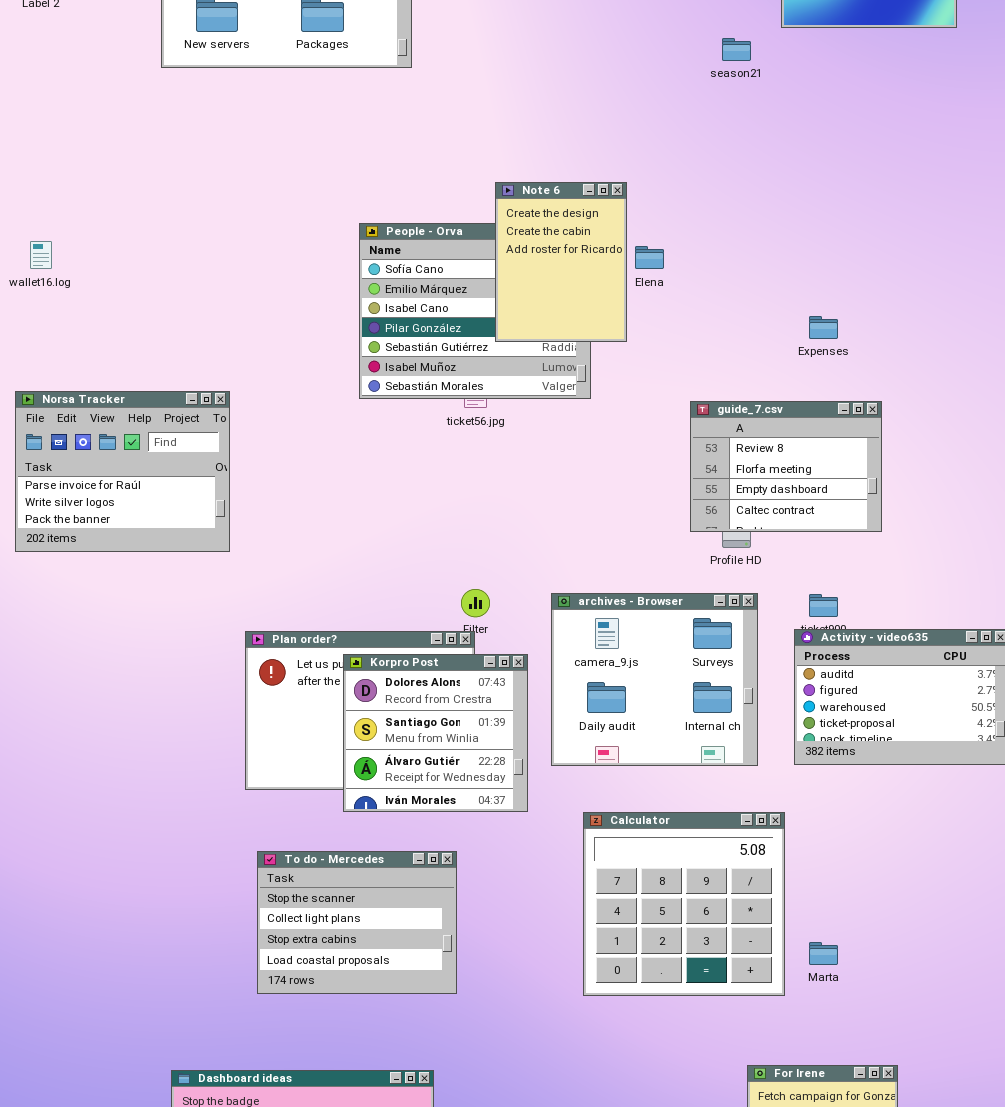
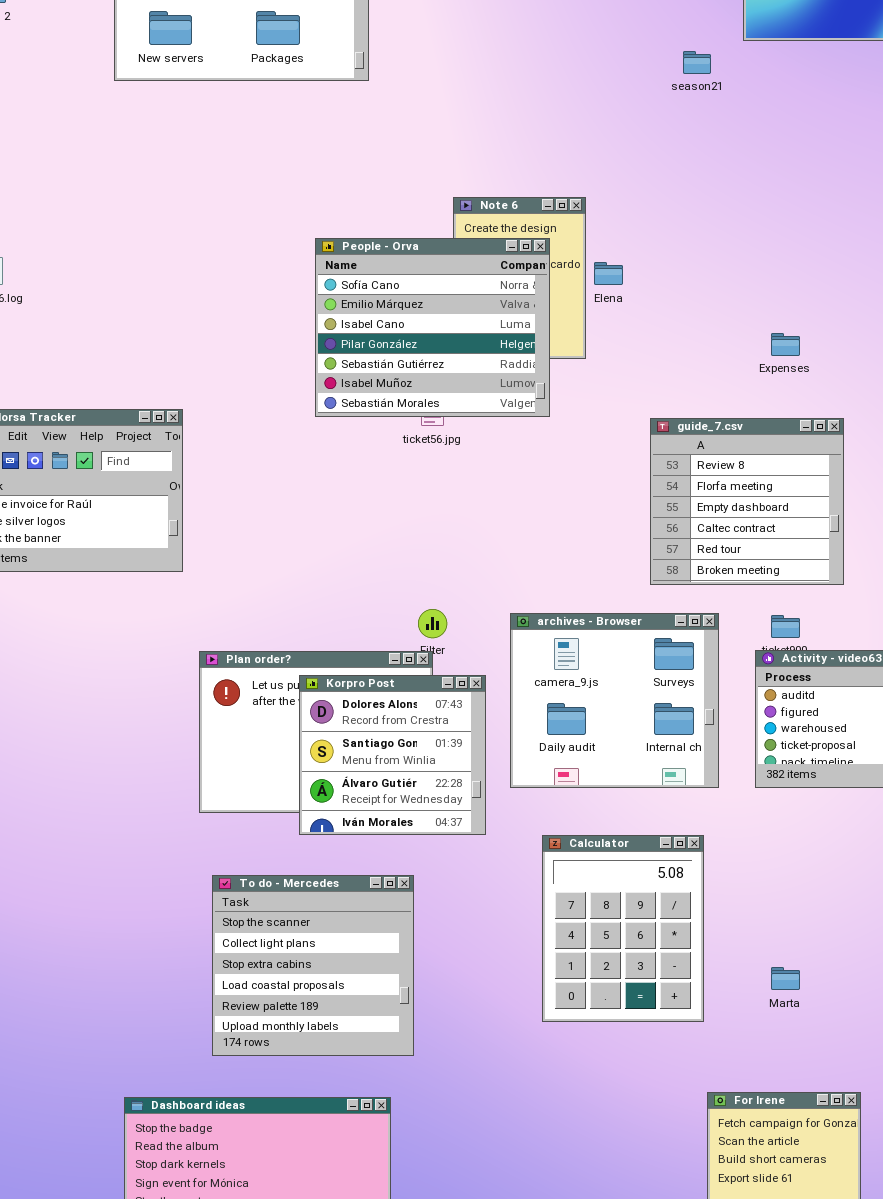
People - Orva: [359,223,591,399] -> [315,238,550,417], raised
guide_7.csv: [690,401,882,532] -> [650,418,844,585], resized
Calculator: [583,812,785,996] -> [542,835,704,1022], resized
To do - Mercedes: [257,851,457,994] -> [212,875,414,1056], resized

